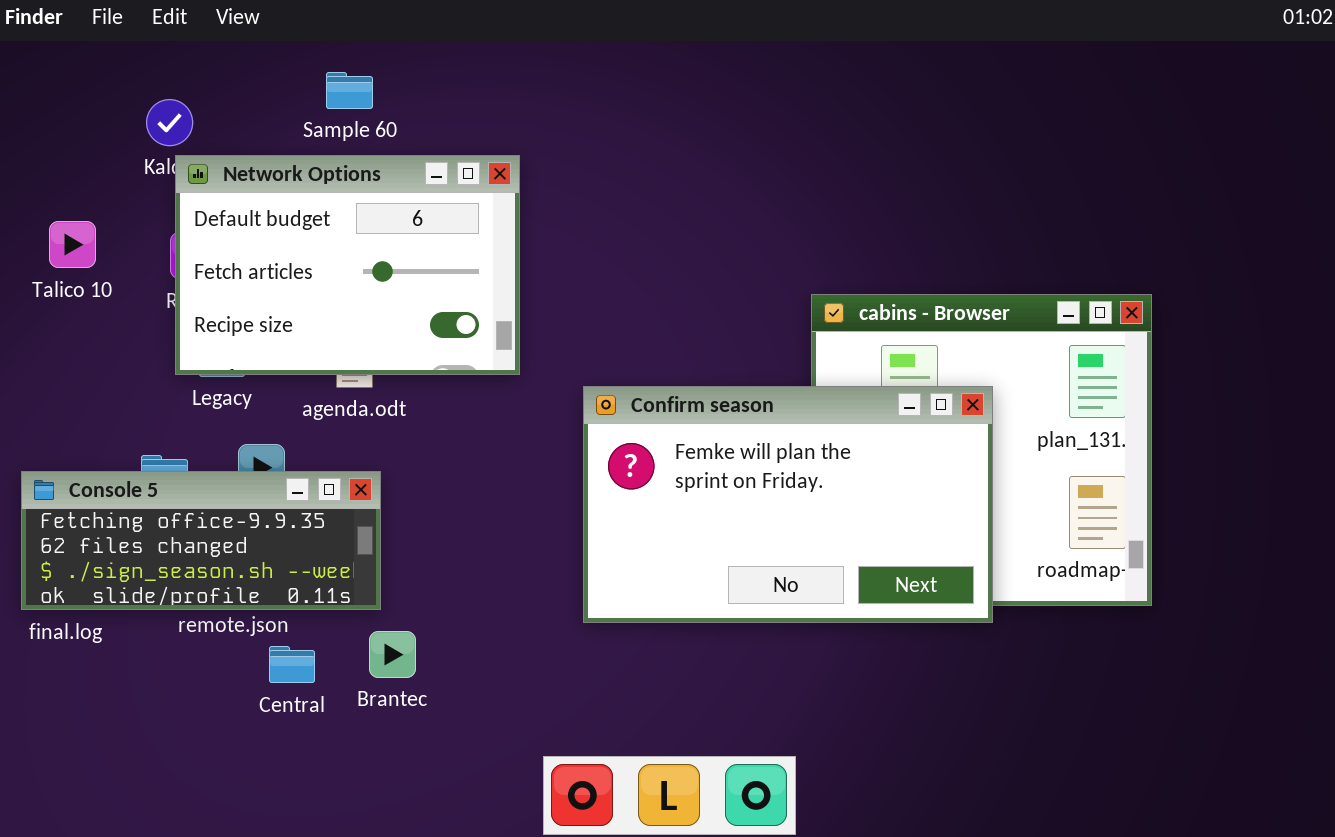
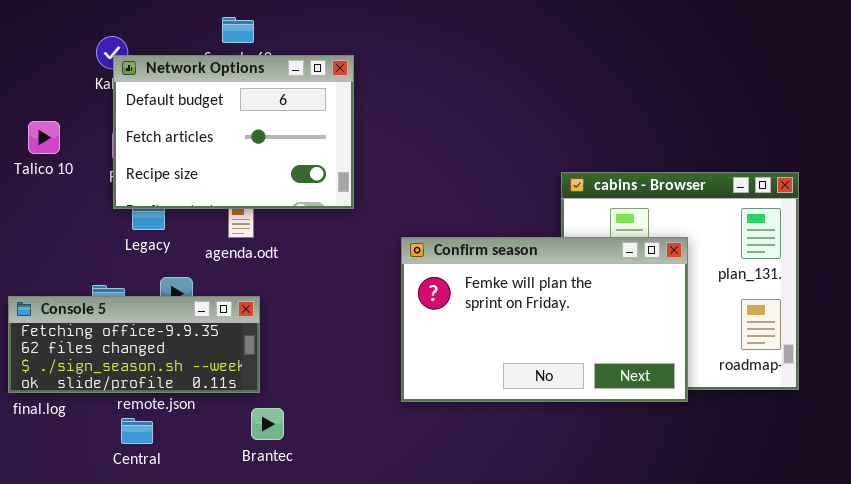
Network Options: [175,155,520,375] -> [113,55,354,209], moved
Central: [269,646,315,683] -> [121,418,153,444], moved

